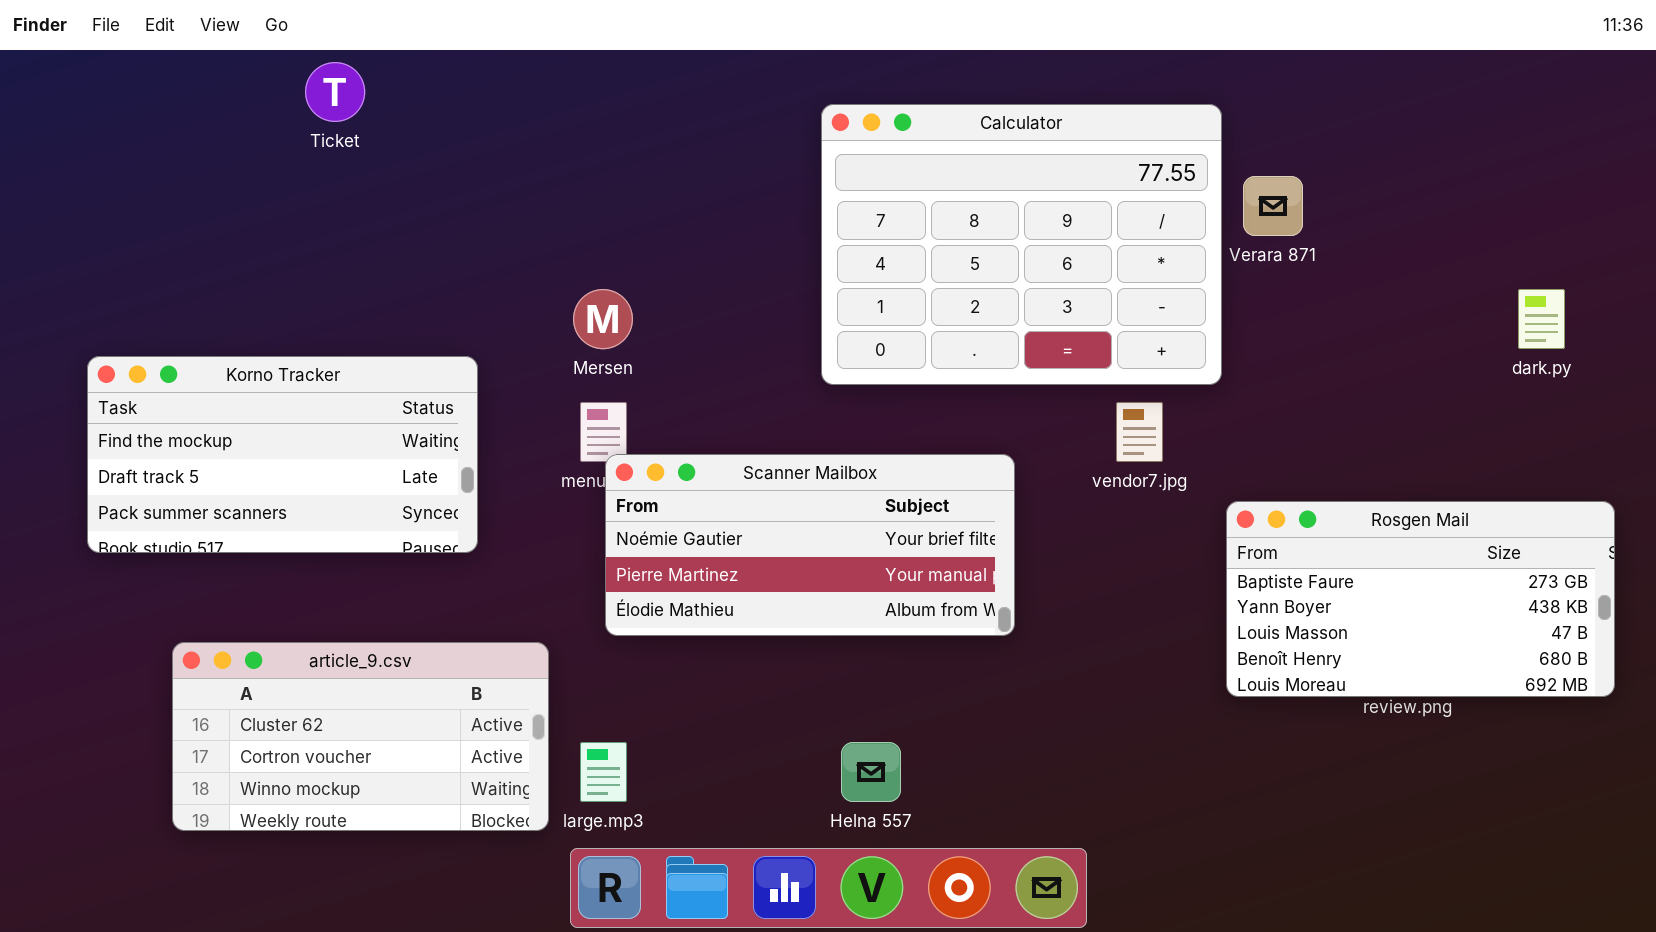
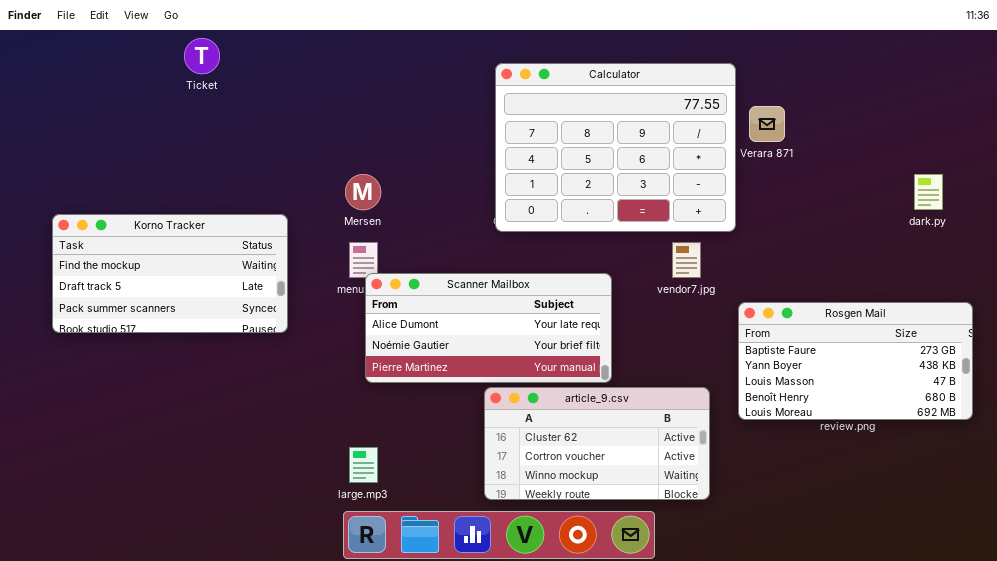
Scanner Mailbox: [605,454,1015,636] -> [365,273,612,383], scrolled up 1 row
article_9.csv: [172,642,549,831] -> [484,387,710,500], moved

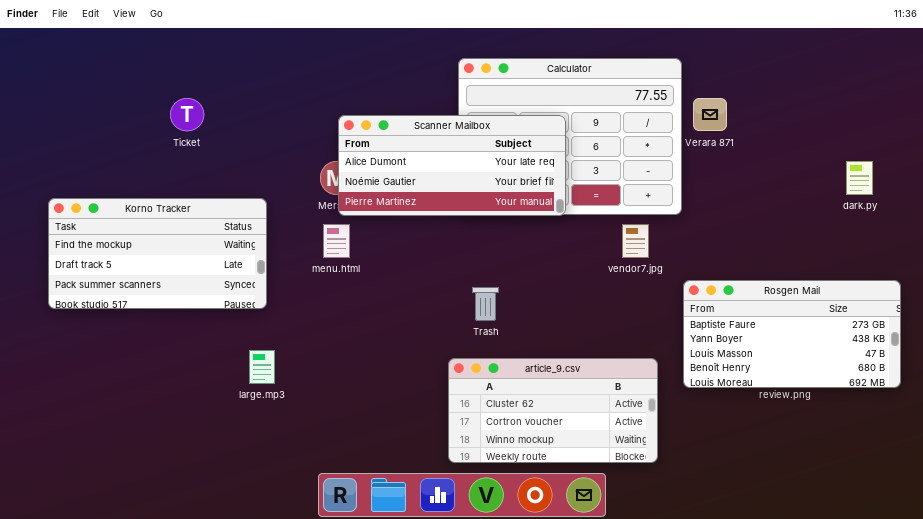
Ticket: [184,38,220,74] -> [170,98,204,131], moved
Scanner Mailbox: [365,273,612,383] -> [338,115,566,216], moved
large.mp3: [349,447,378,483] -> [249,350,275,384], moved

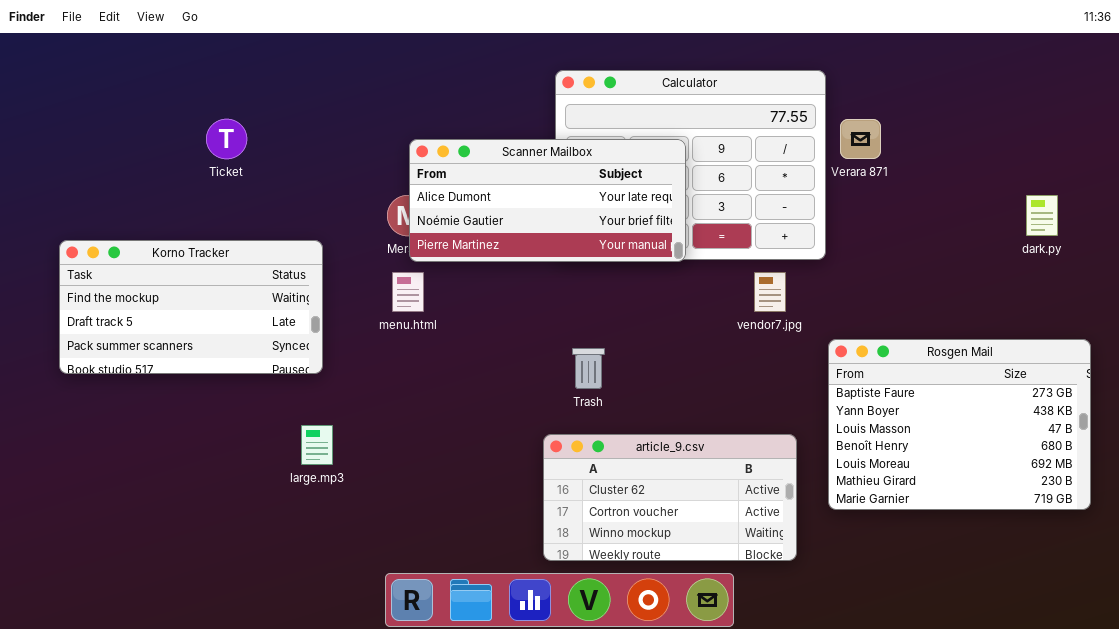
Rosgen Mail: [683,280,901,388] -> [828,339,1091,510], resized

